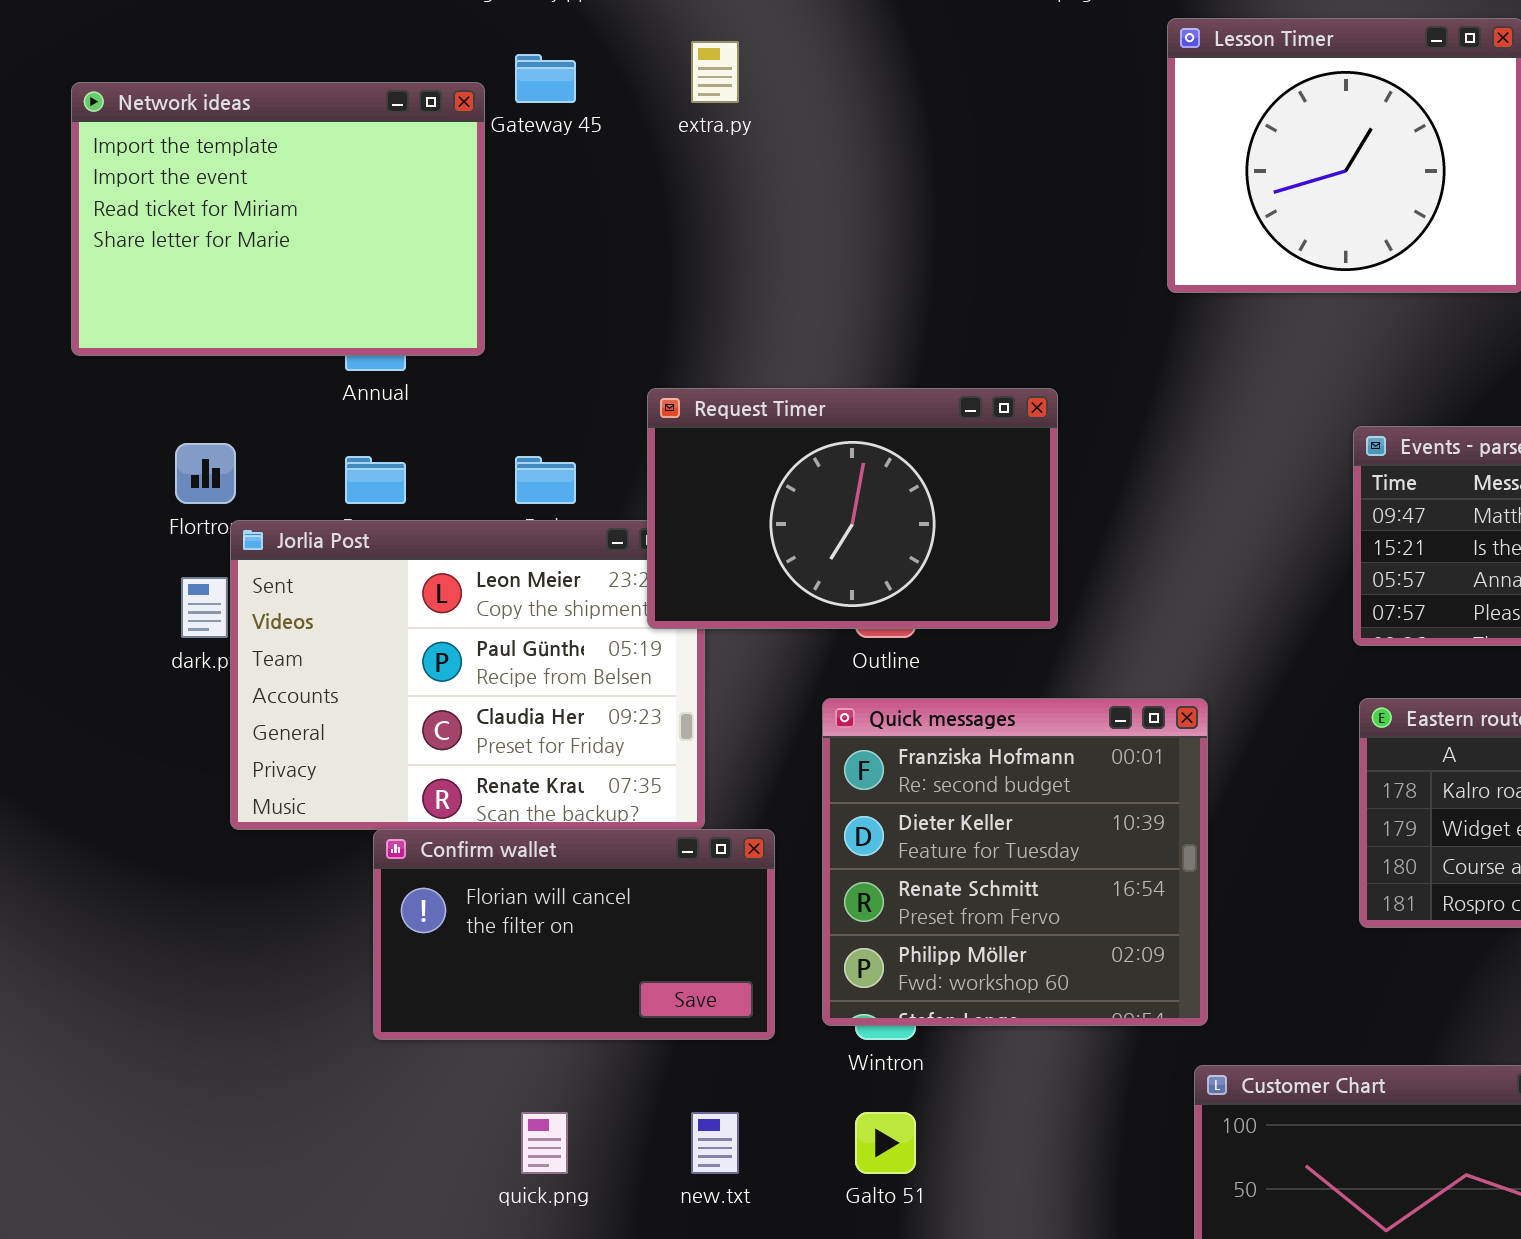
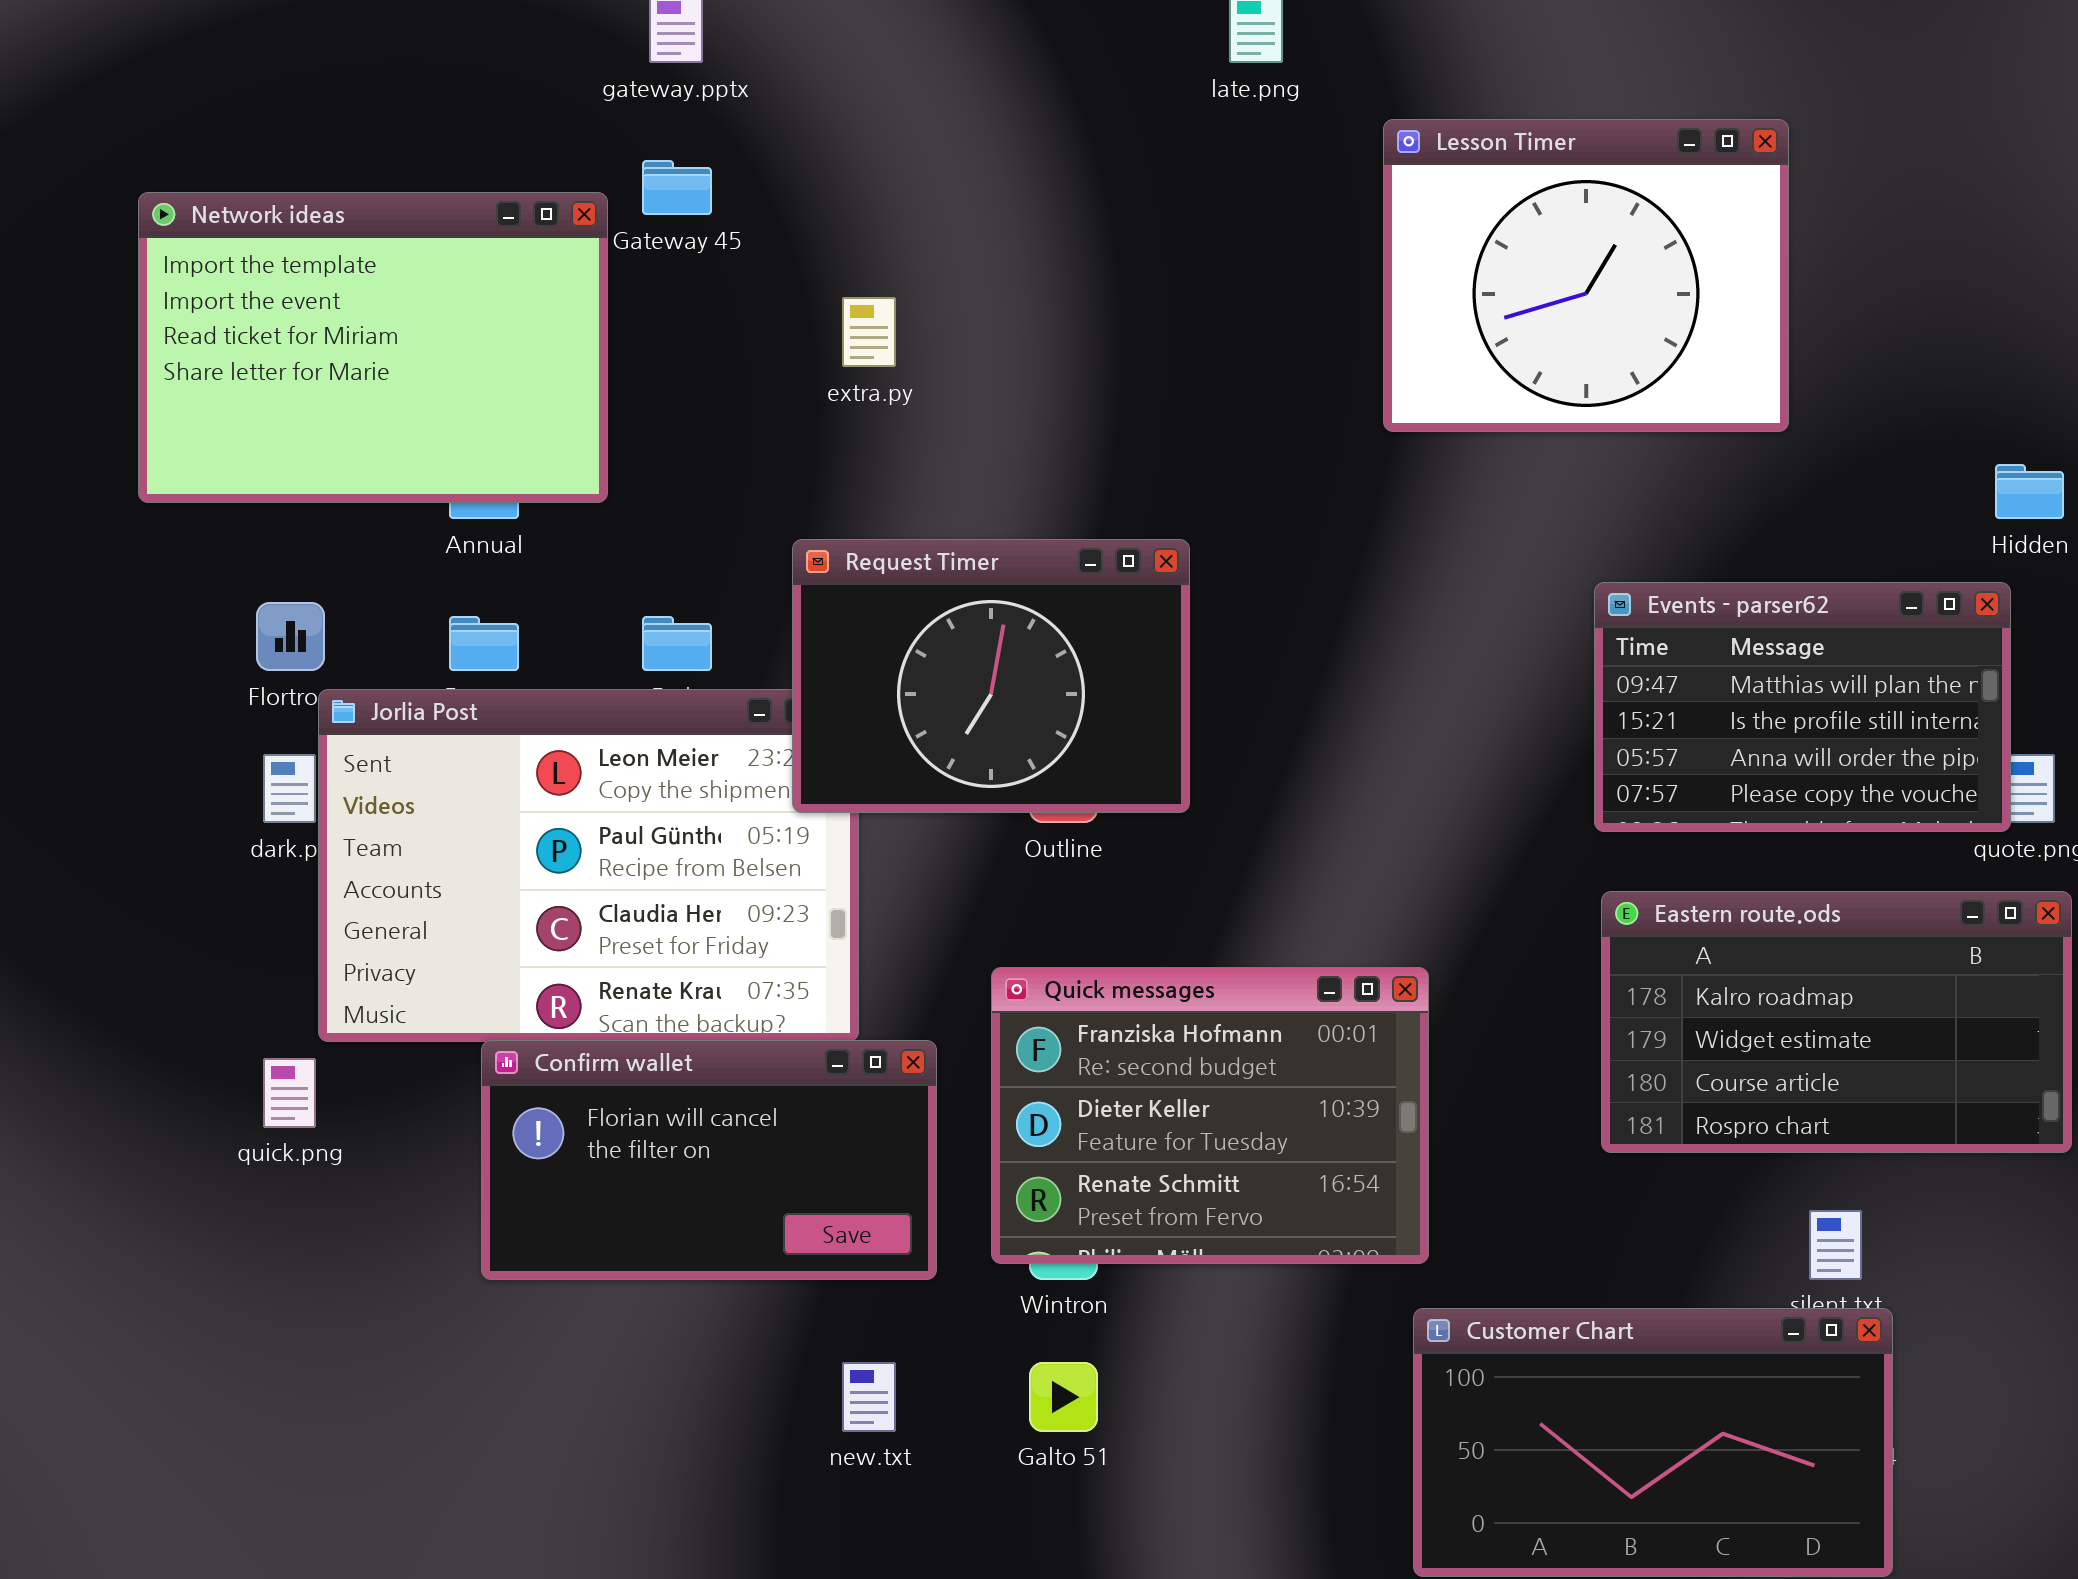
extra.py: [691,41,739,103] -> [842,297,896,367], moved
Request Timer: [647,388,1058,629] -> [792,539,1190,813], resized
Quick messages: [822,698,1208,1026] -> [991,967,1429,1264], resized
quick.png: [521,1112,568,1174] -> [263,1058,316,1128], moved

